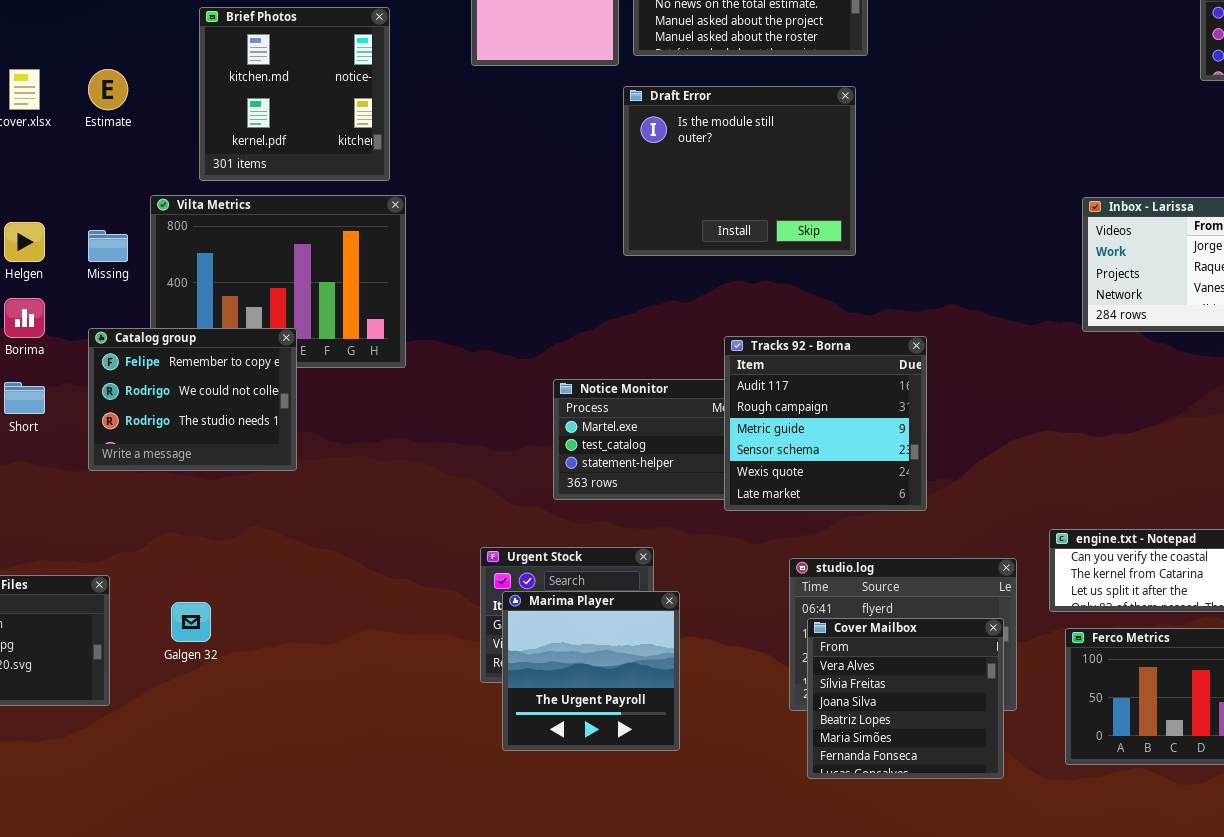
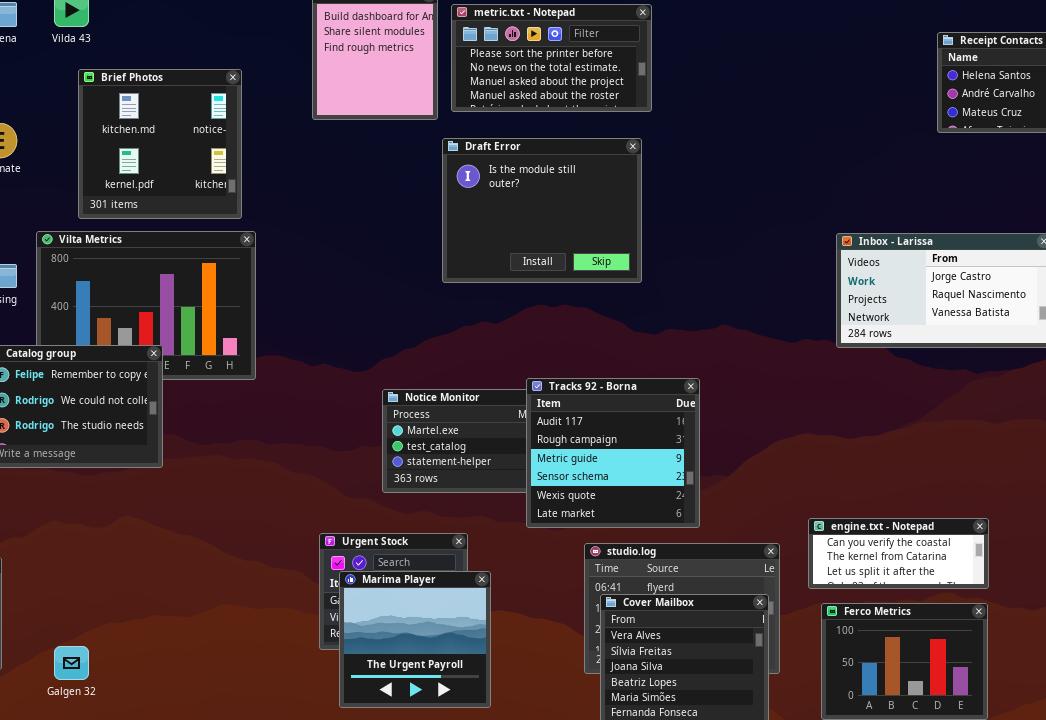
Tracks 92 - Borna: [724,336,927,511] -> [526,378,700,528], moved
Galgen 32: [171,602,211,642] -> [54,646,89,680], moved

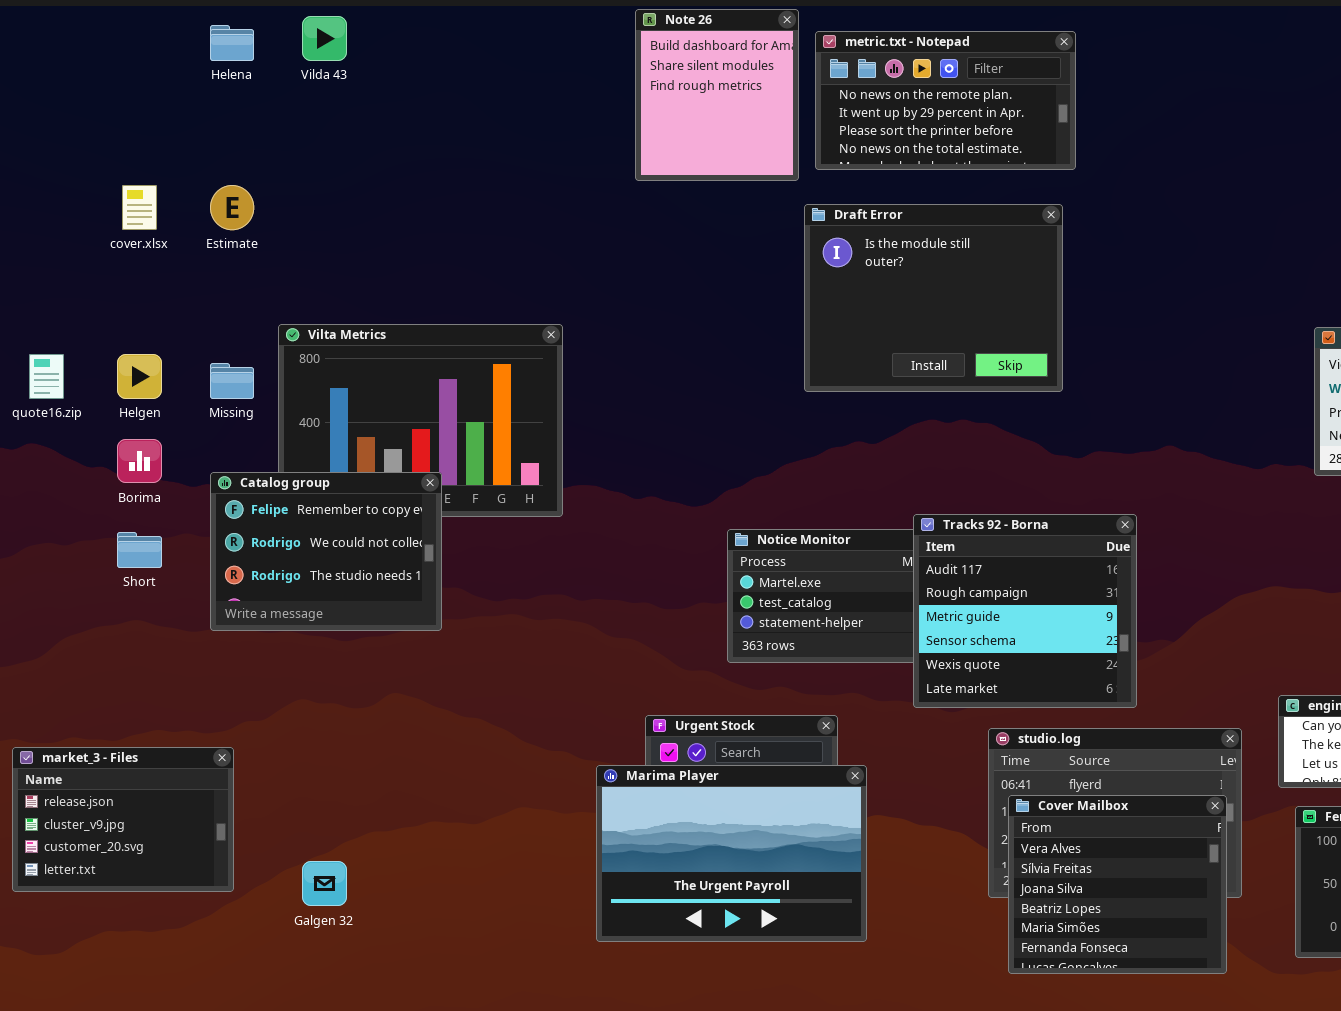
metric.txt - Notepad: [451,4,652,112] -> [815,31,1076,170], scrolled up 2 rows
Brief Photos: [78,69,242,219] -> none, closed
Marima Player: [339,571,491,708] -> [596,765,867,942], resized

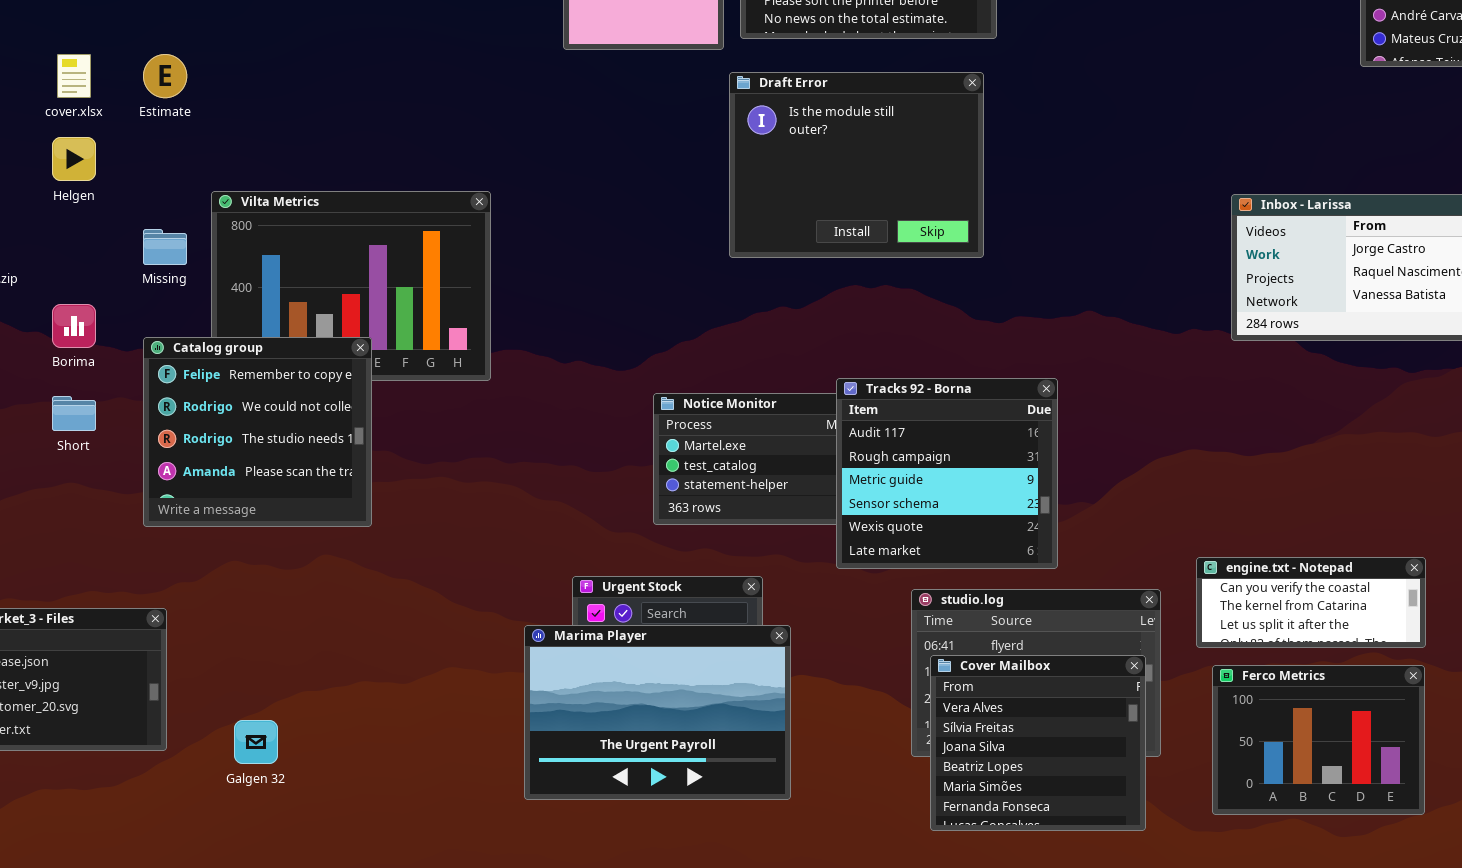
Helgen: [117,354,162,399] -> [52,137,96,181], moved
Catalog group: [210,472,442,631] -> [143,337,372,527], resized

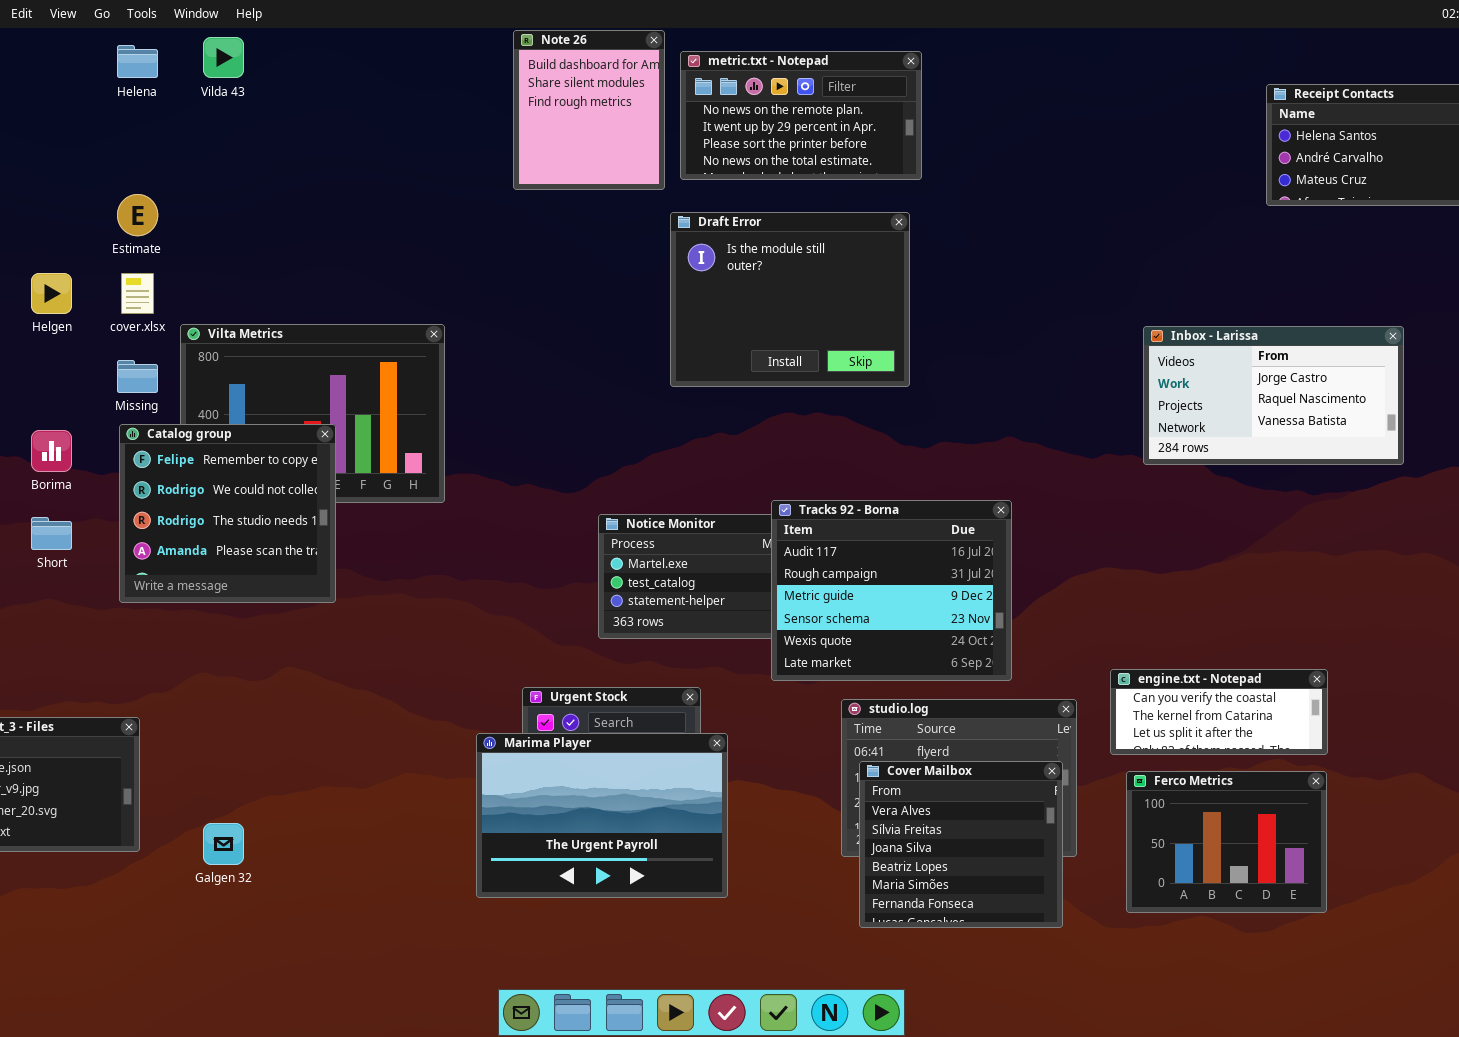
cover.xlsx: [57,54,91,98] -> [121,273,154,314], moved
Catalog group: [143,337,372,527] -> [119,424,336,603], moved
Tracks 92 - Borna: [836,378,1058,569] -> [771,500,1012,681], resized

